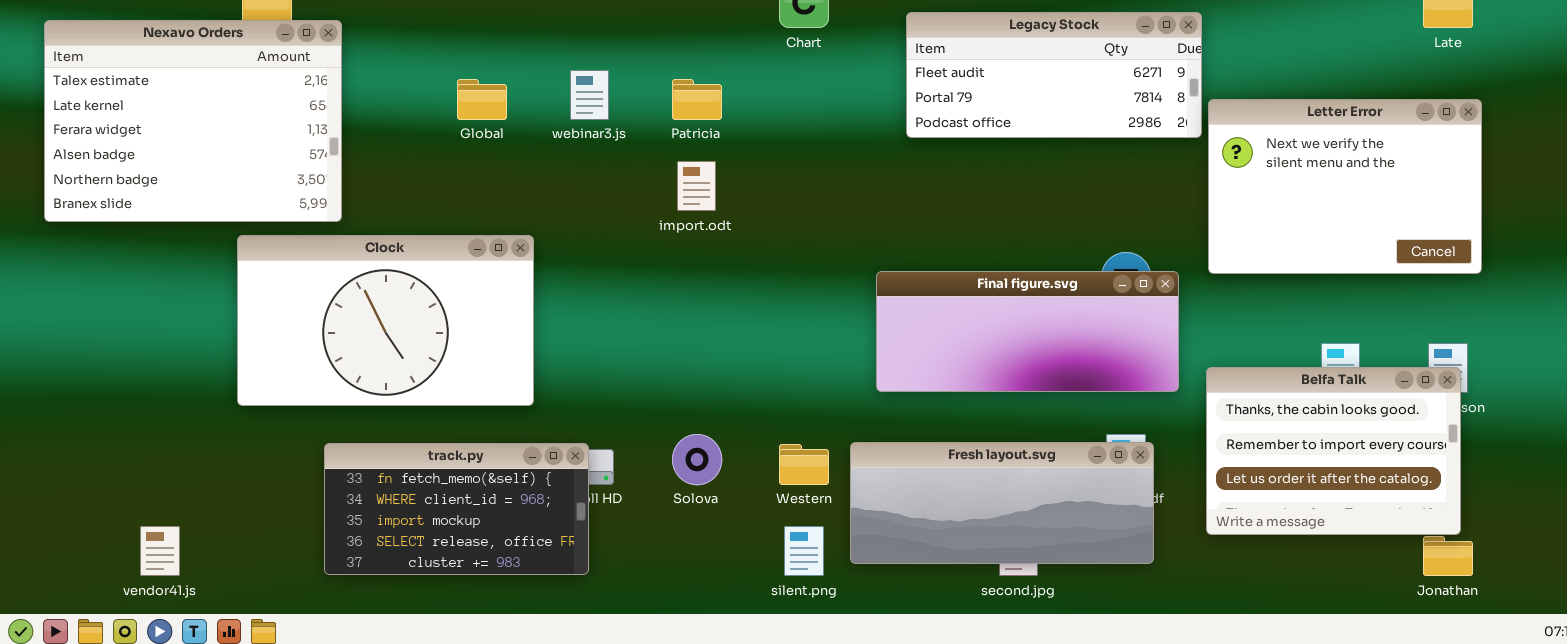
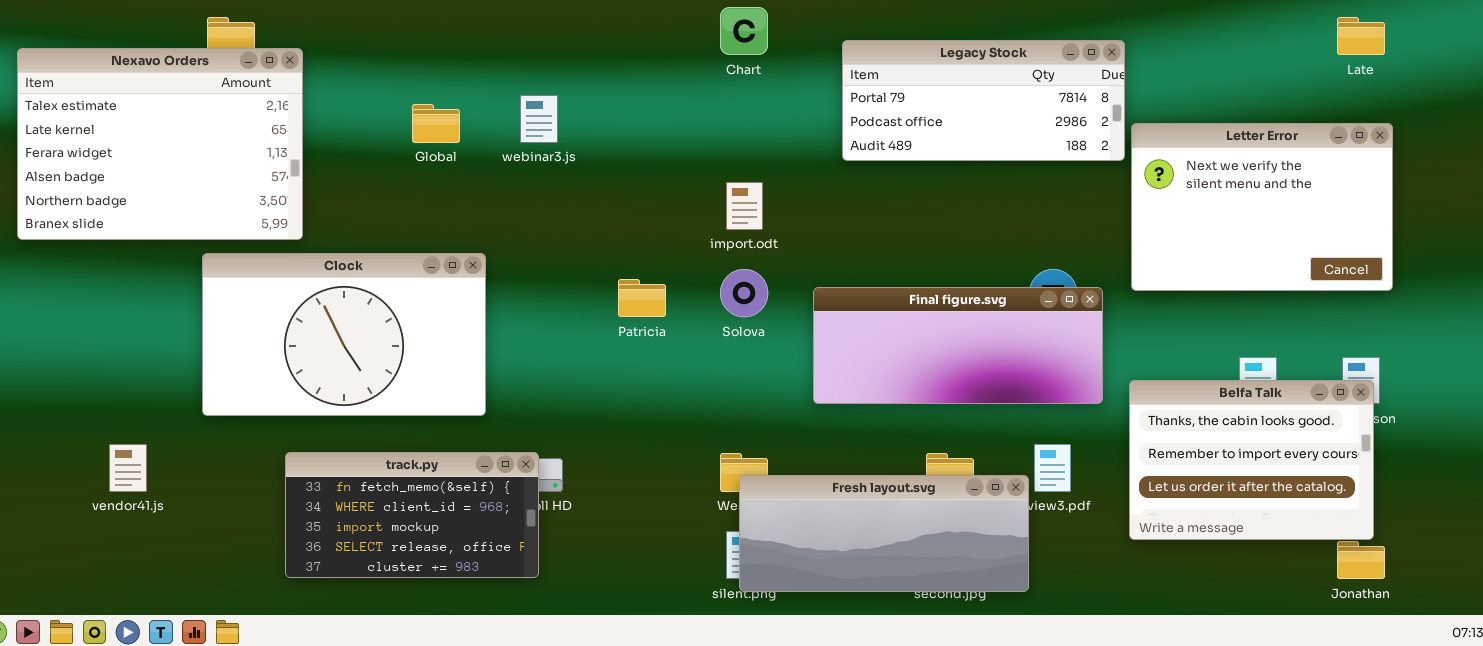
Legacy Stock: [906,12,1202,138] -> [842,40,1125,161], scrolled down 1 row
Patricia: [672,79,722,120] -> [618,279,666,317], moved
import.odt: [677,161,716,211] -> [726,182,763,230], moved
Solova: [672,434,722,485] -> [720,269,768,317], moved
Fresh layout.svg: [850,442,1154,564] -> [739,475,1029,592], moved
vendor41.js: [140,526,180,576] -> [109,444,147,492], moved

